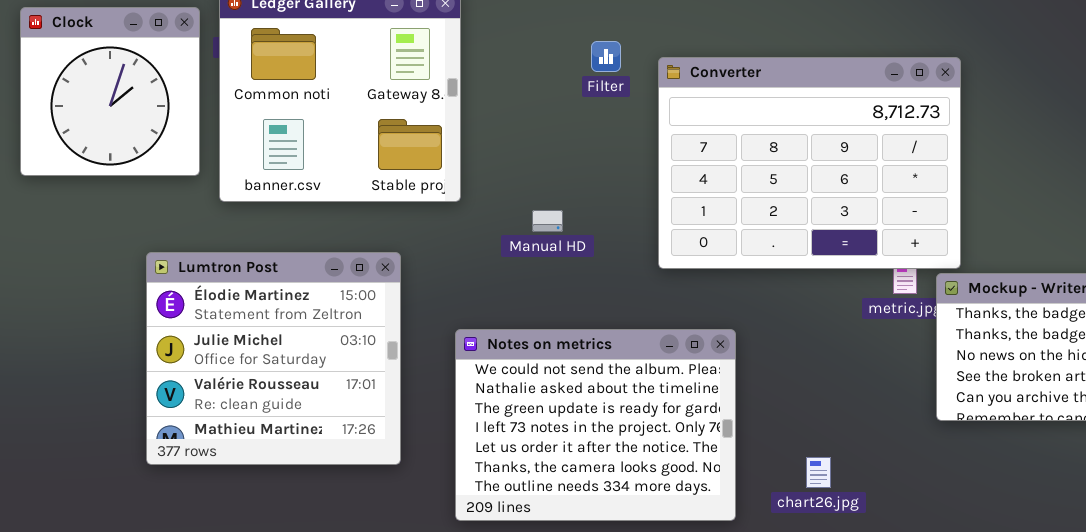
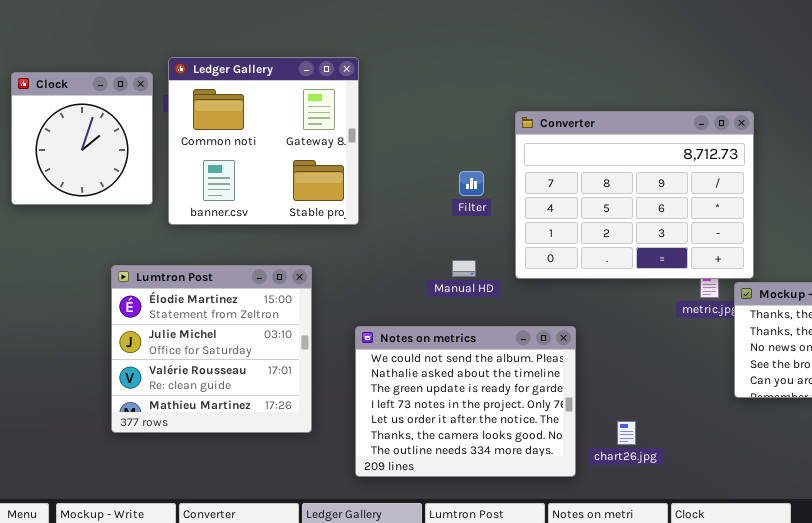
Filter: [591,41,621,72] -> [459,171,484,196], moved
Manual HD: [532,210,563,232] -> [452,260,476,277], moved
chart26.jpg: [806,457,831,488] -> [617,421,636,445], moved

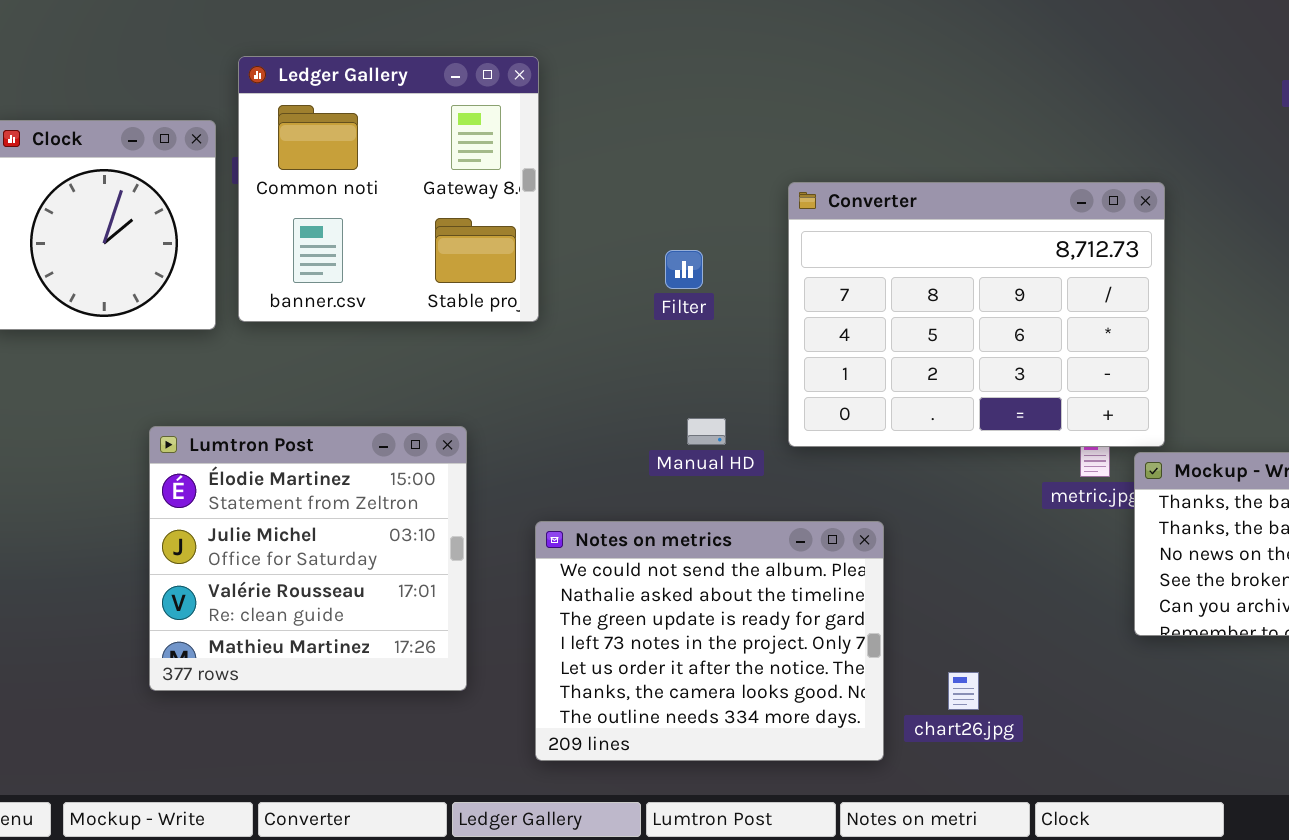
Ledger Gallery: [168,57,359,225] -> [238,56,539,322], moved
Filter: [459,171,484,196] -> [665,250,703,289], moved

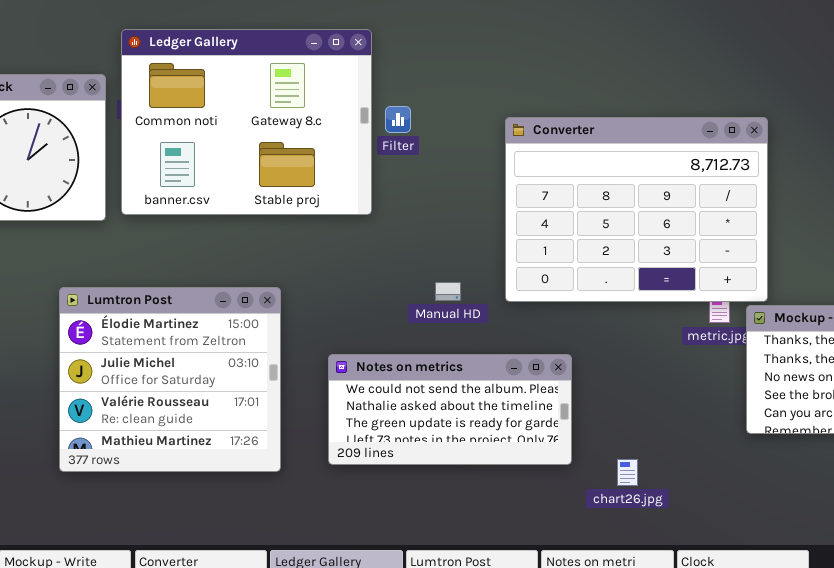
Ledger Gallery: [238,56,539,322] -> [121,29,372,215], resized
Filter: [665,250,703,289] -> [385,106,411,133], moved
Notes on metrics: [535,521,884,761] -> [328,354,572,465], resized

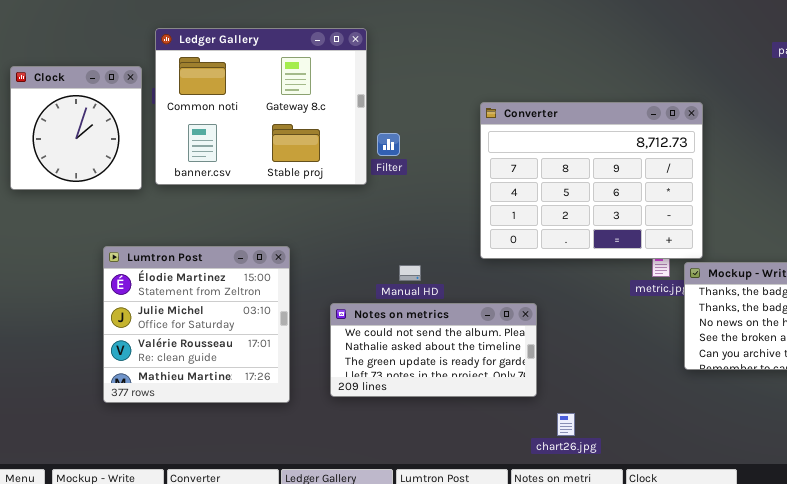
Filter: [385,106,411,133] -> [377,133,400,156], moved
Manual HD: [435,282,461,301] -> [399,265,421,281], moved
chart26.jpg: [617,459,638,486] -> [557,413,575,436], moved

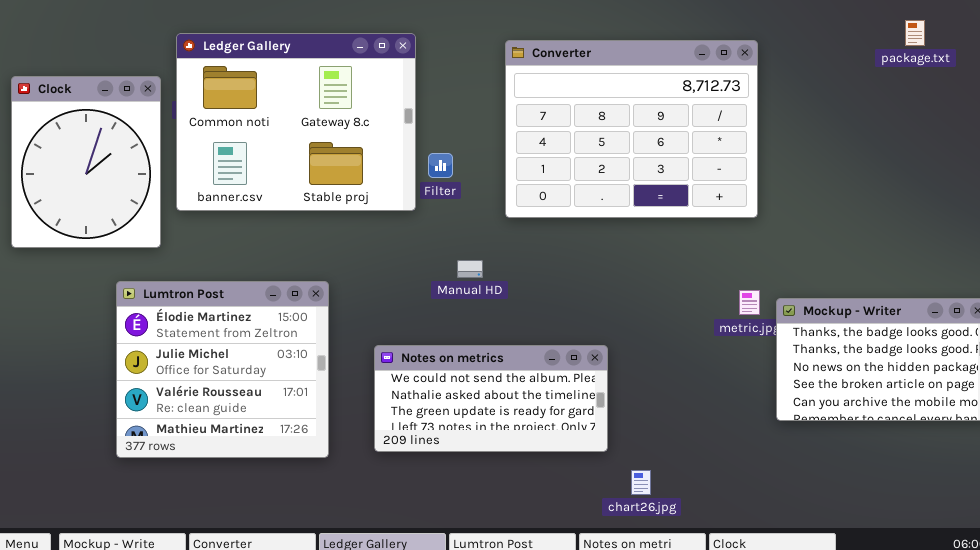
Clock: [10,66,142,190] -> [11,76,161,248], resized
Converter: [480,102,703,259] -> [505,40,758,218], moved
Manual HD: [399,265,421,281] -> [457,260,483,278], moved

